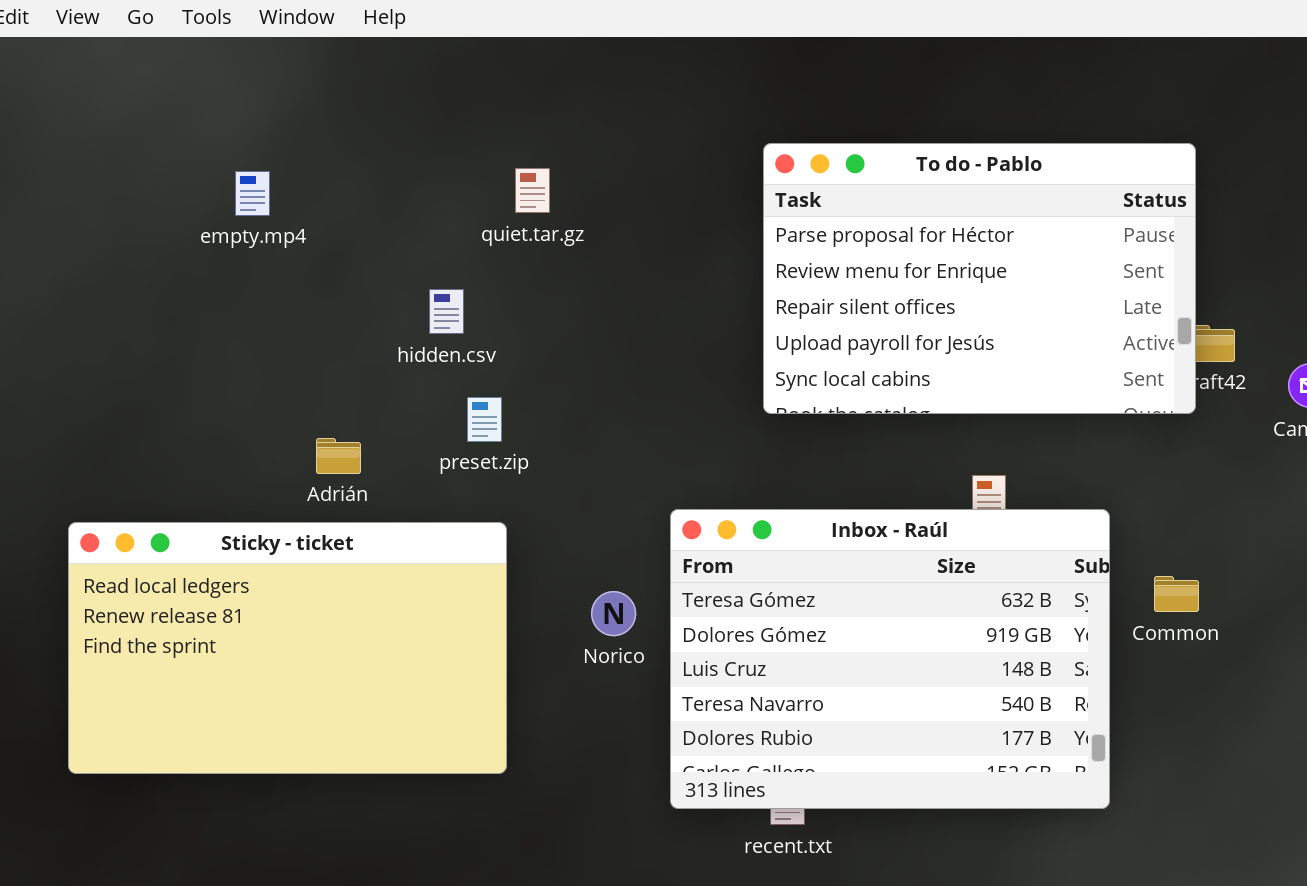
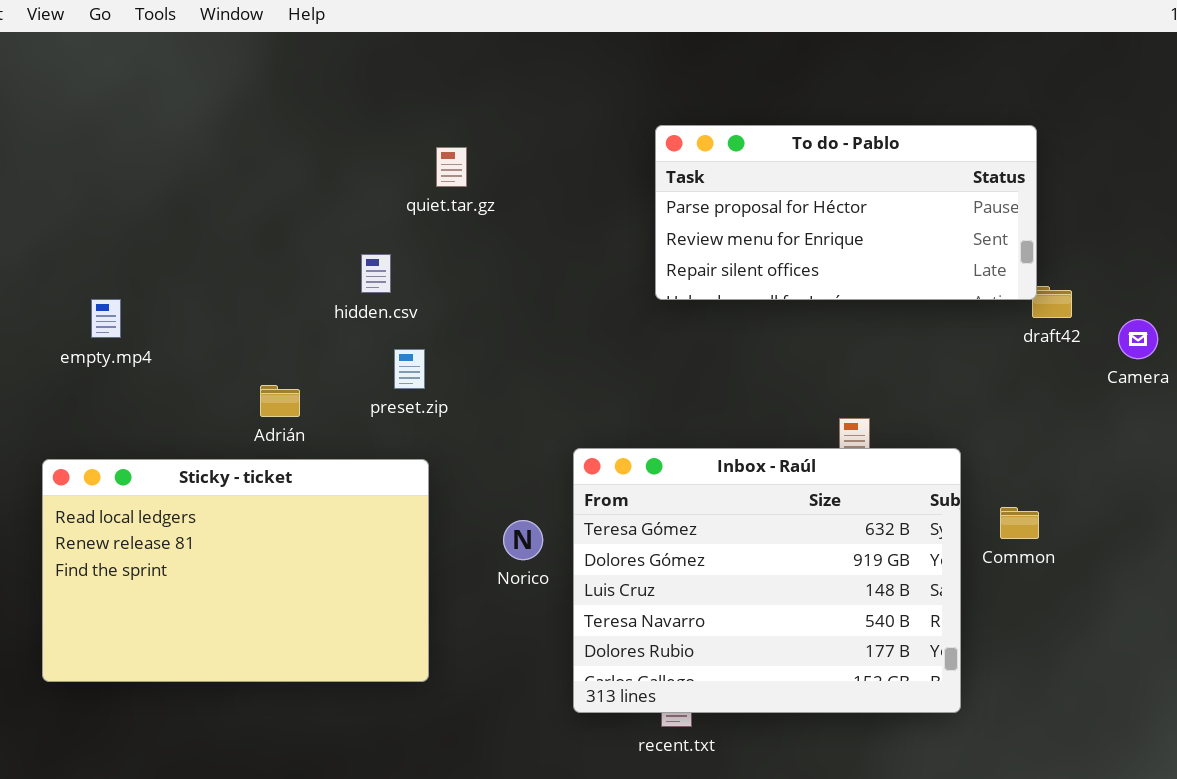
To do - Pablo: [763,143,1196,414] -> [655,125,1037,300], resized
empty.mp4: [235,171,270,216] -> [91,299,121,338], moved

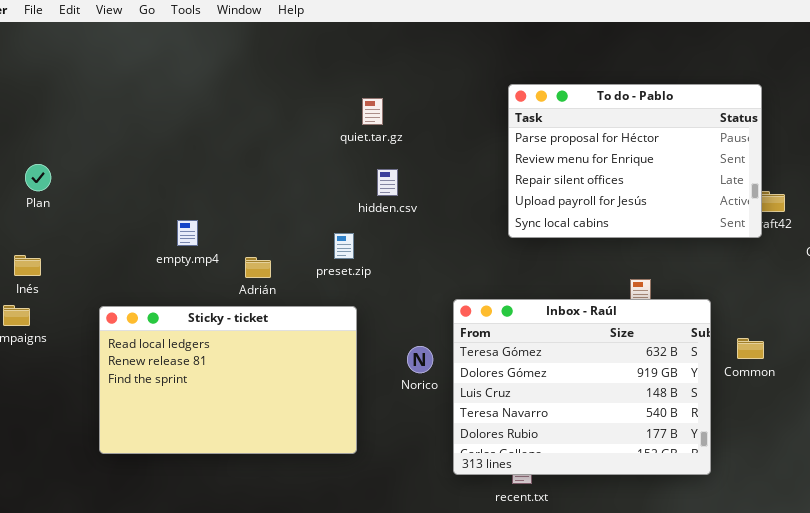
To do - Pablo: [655,125,1037,300] -> [508,84,762,238], resized
hidden.csv: [361,254,391,293] -> [377,169,398,196], moved
empty.mp4: [91,299,121,338] -> [177,220,198,246], moved

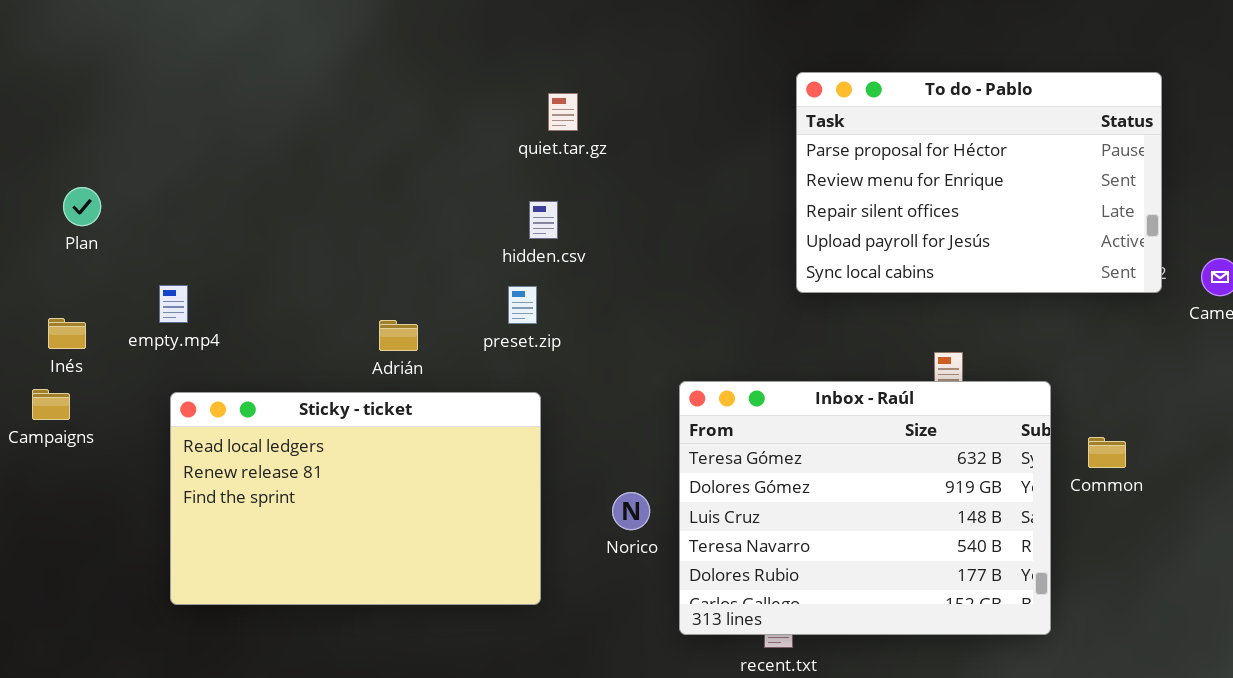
To do - Pablo: [508,84,762,238] -> [796,72,1162,293], moved
hidden.csv: [377,169,398,196] -> [529,201,558,239], moved
empty.mp4: [177,220,198,246] -> [159,285,188,323], moved
Norico: [407,346,433,373] -> [612,492,650,530], moved

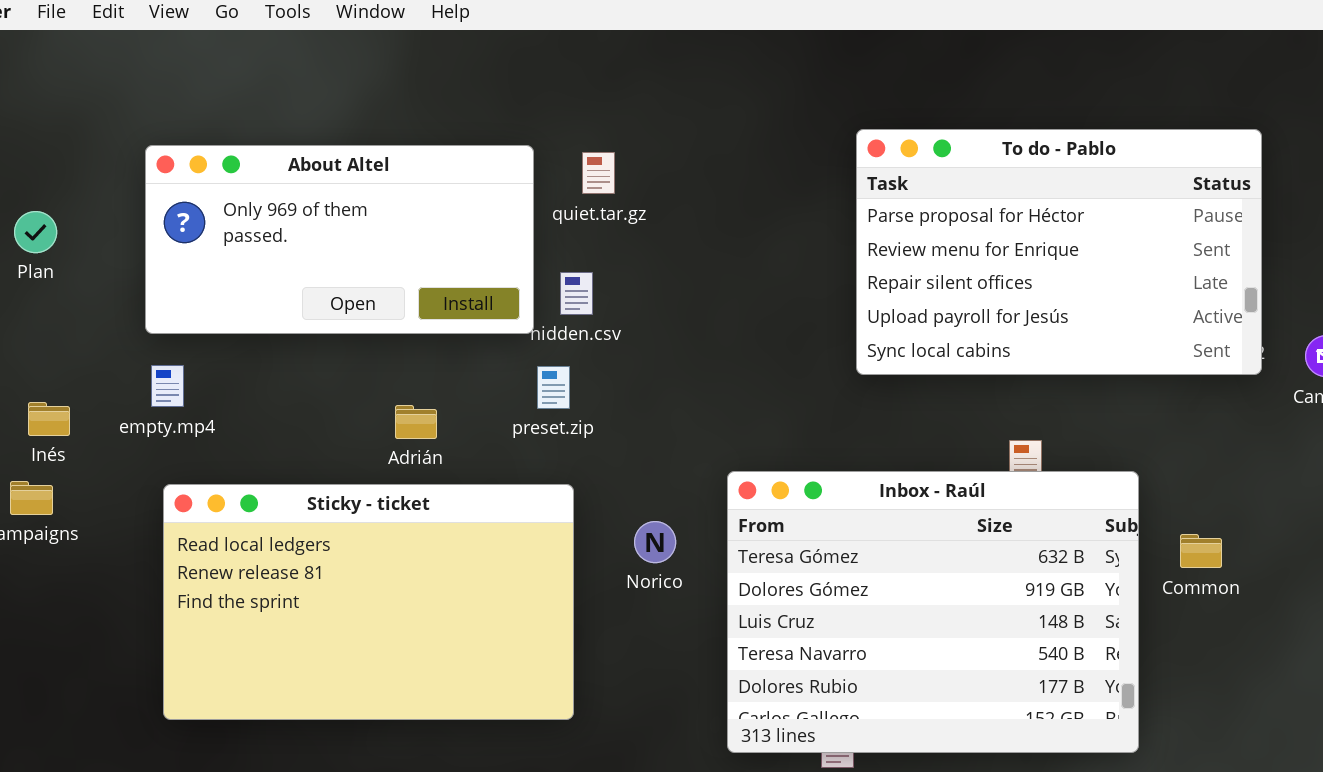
About Altel: none -> [145,145,534,334], opened
Plan: [63,187,101,226] -> [14,211,57,253], moved
Norico: [612,492,650,530] -> [634,521,676,563], moved

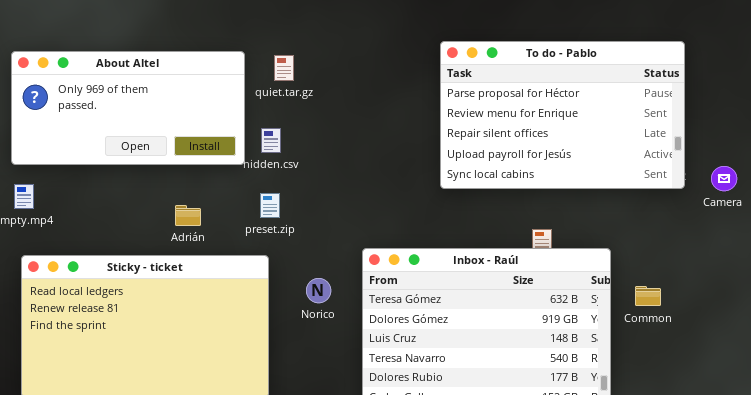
preset.zip: [537,366,570,409] -> [260,193,280,218], moved
Adrián: [395,405,437,439] -> [175,205,201,226], moved

